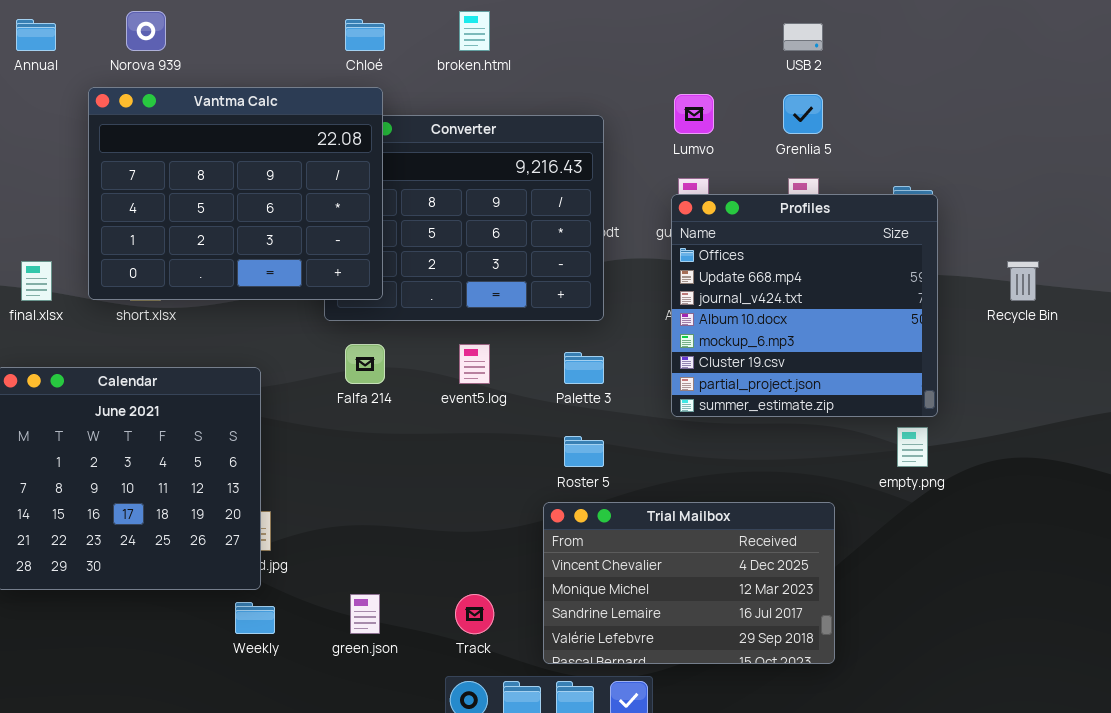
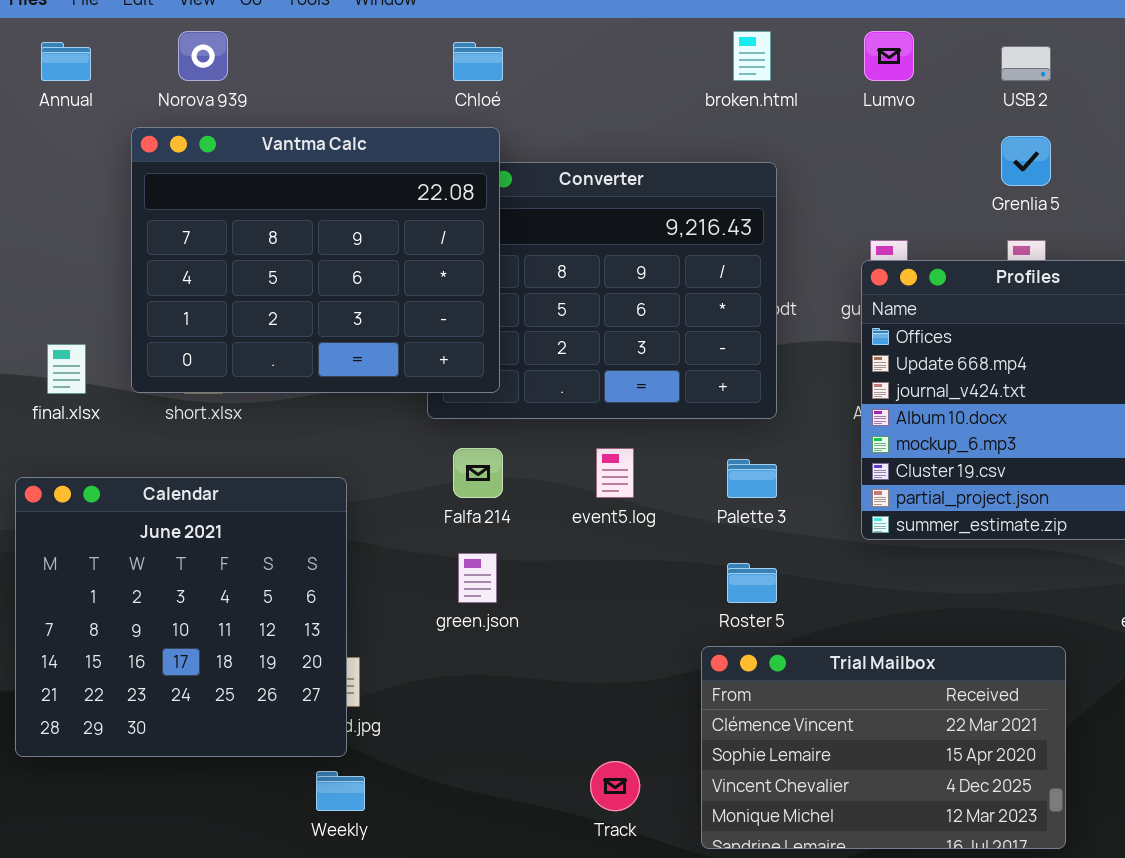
broken.html: [459,11,490,51] -> [733,31,771,81], moved
Lumvo: [674,94,714,134] -> [864,31,914,81], moved
Trial Mailbox: [543,502,835,664] -> [701,646,1066,849], scrolled up 2 rows
green.json: [350,594,380,634] -> [458,553,497,603], moved

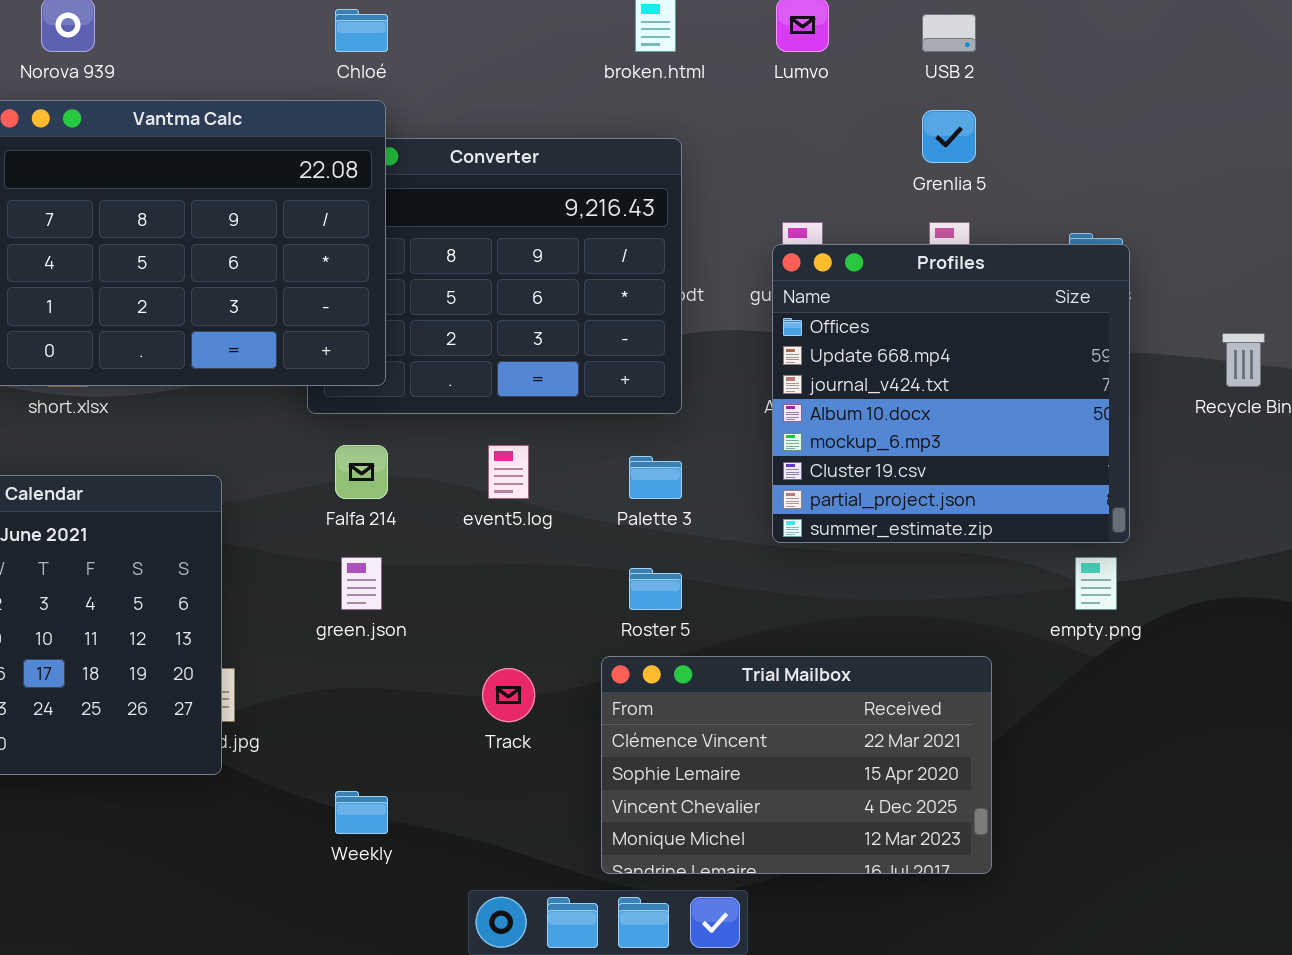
Track: [590,761,640,811] -> [482,668,535,722], moved
Weekly: [316,771,365,811] -> [335,791,388,834], moved

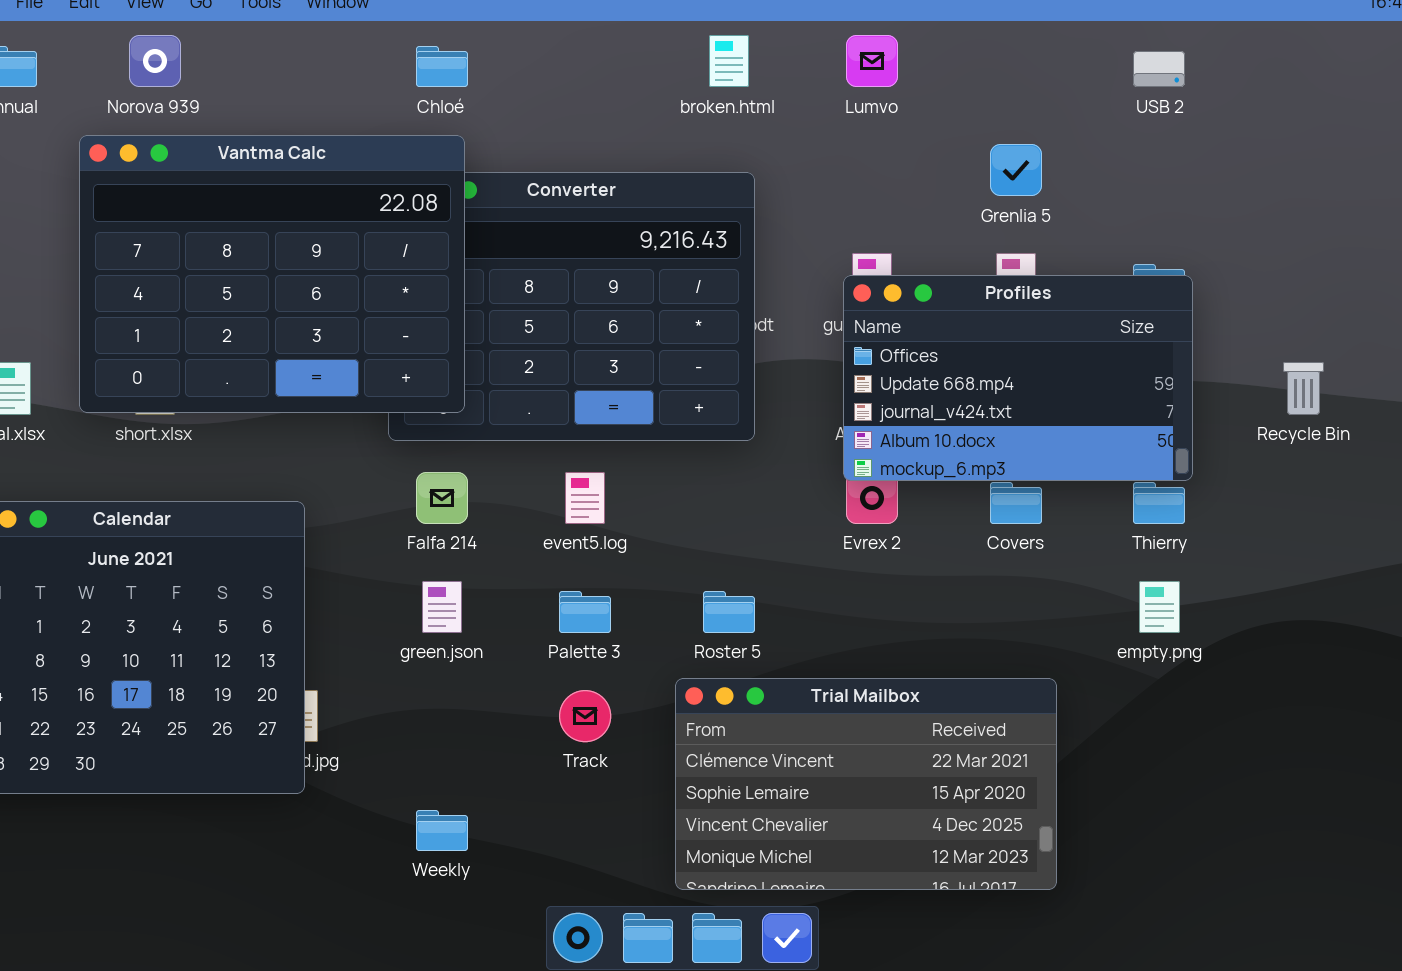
USB 2: [922,14,976,52] -> [1133,51,1185,87], moved
Profiles: [772,244,1130,543] -> [843,275,1193,481], resized
Palette 3: [629,456,682,499] -> [559,591,611,633], moved

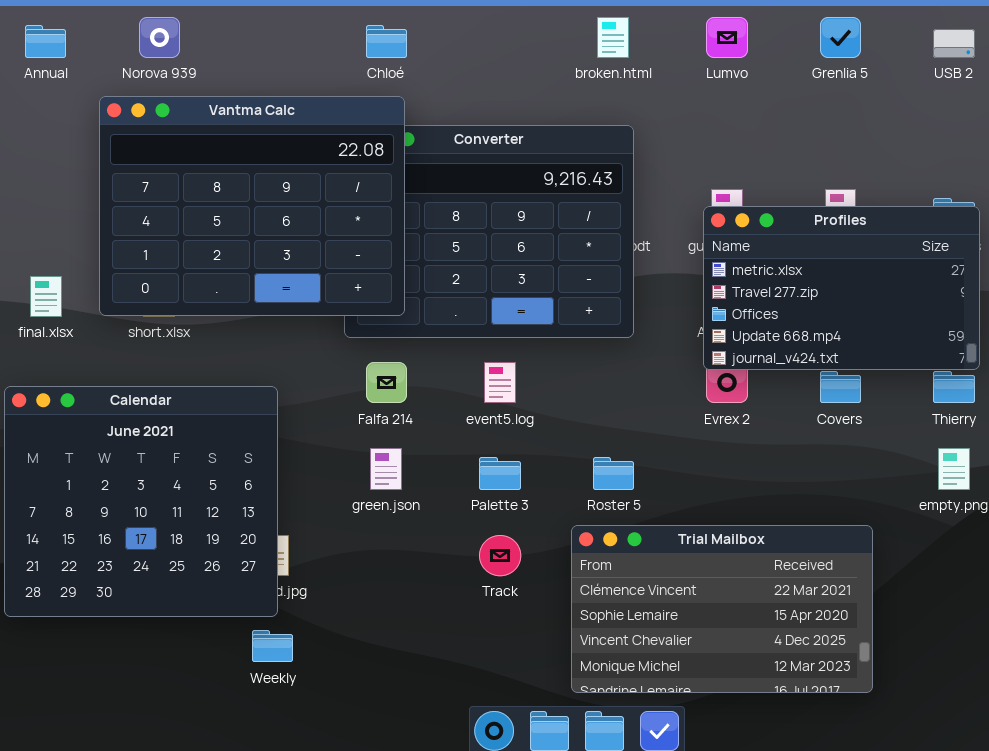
Grenlia 5: [990,144,1042,196] -> [820,17,861,58], moved
Profiles: [843,275,1193,481] -> [703,206,980,370], scrolled up 2 rows
Weekly: [416,810,468,851] -> [252,630,293,662], moved

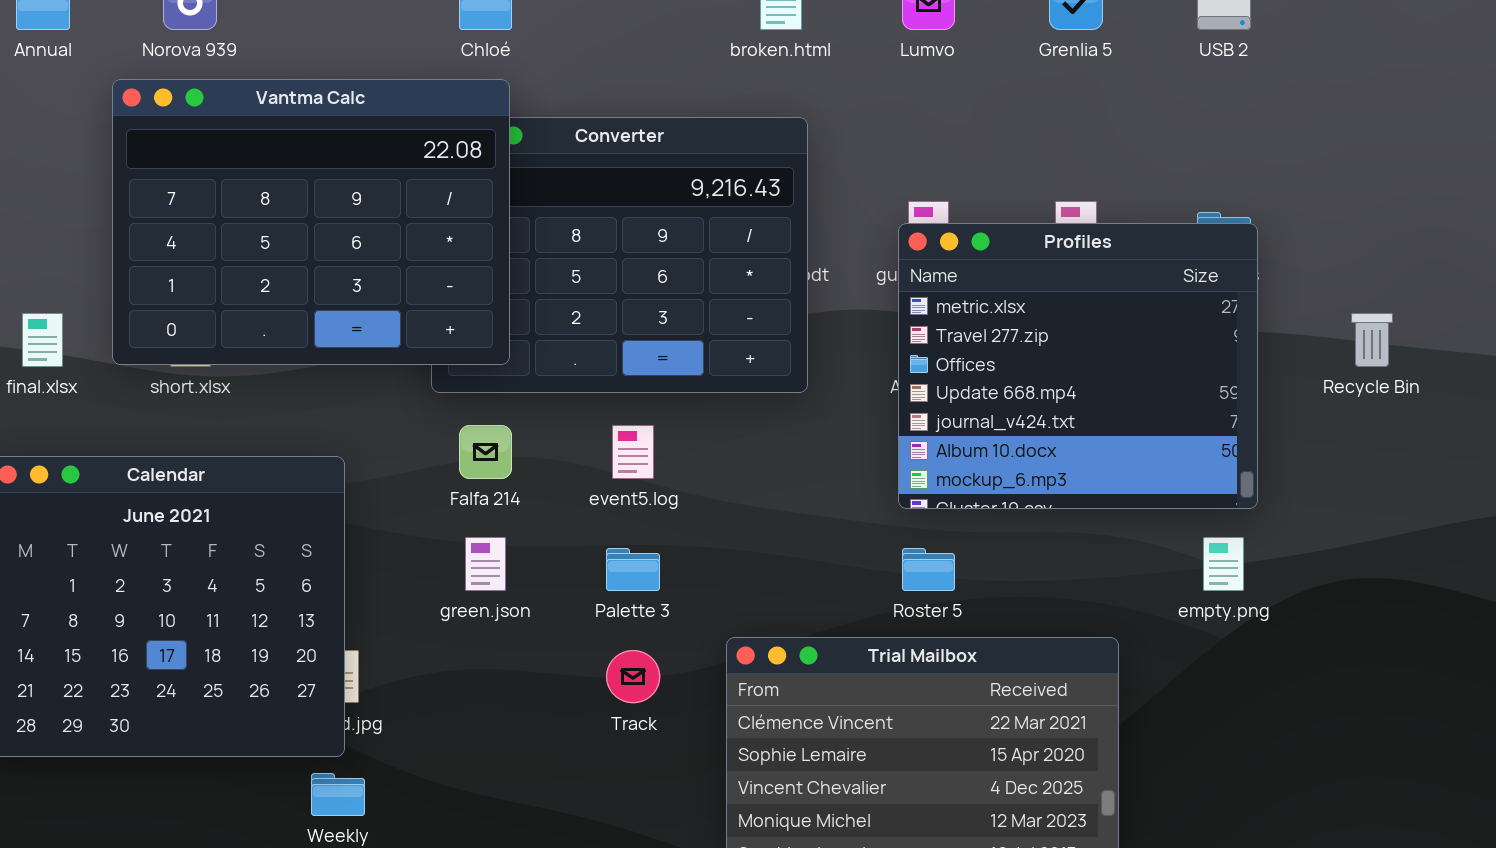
Profiles: [703,206,980,370] -> [898,223,1258,509], resized
Roster 5: [593,457,634,490] -> [902,548,955,591], moved

